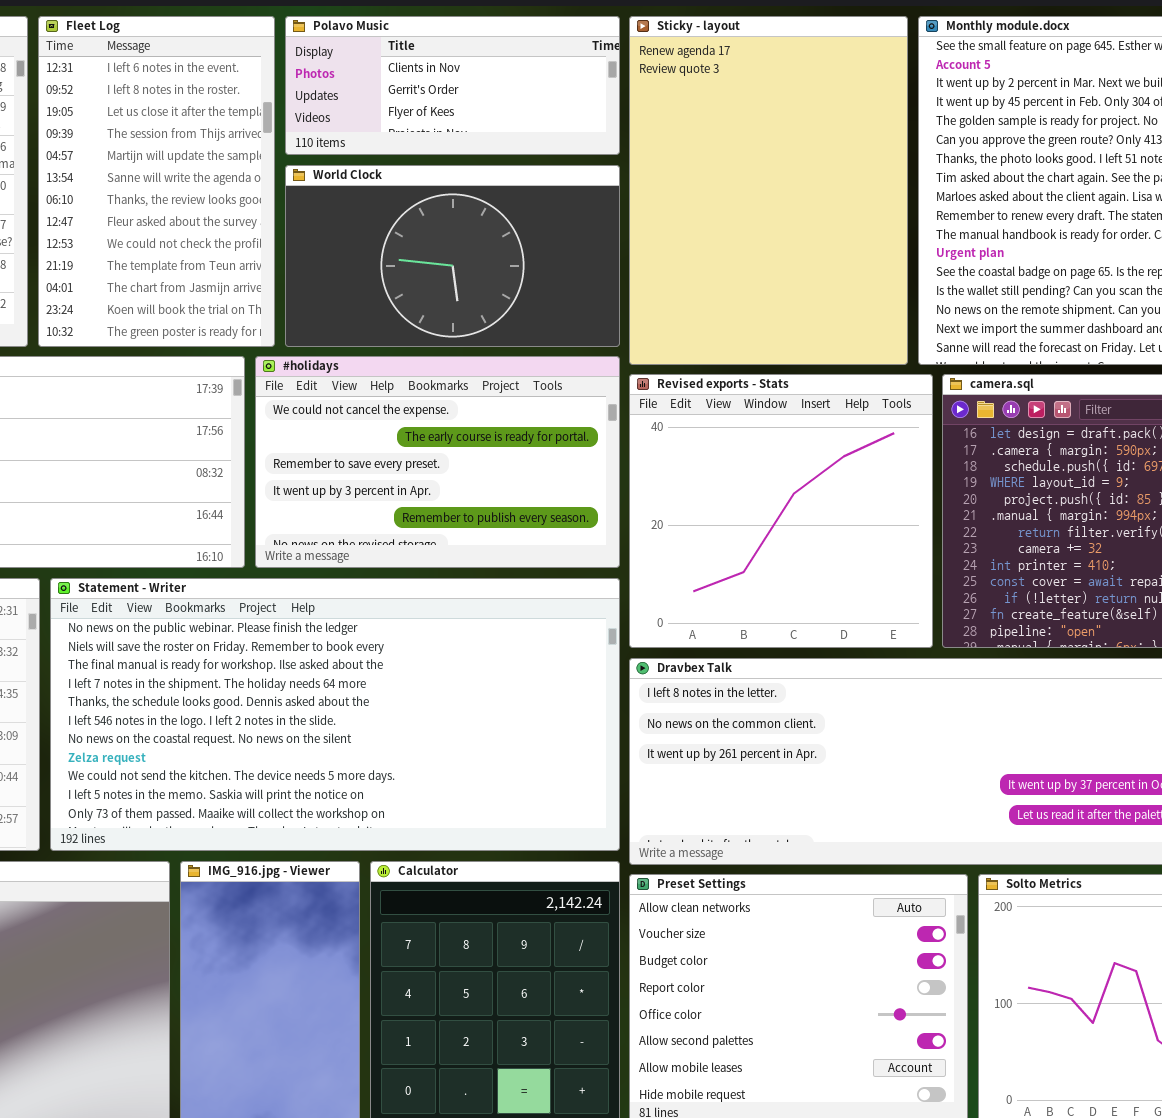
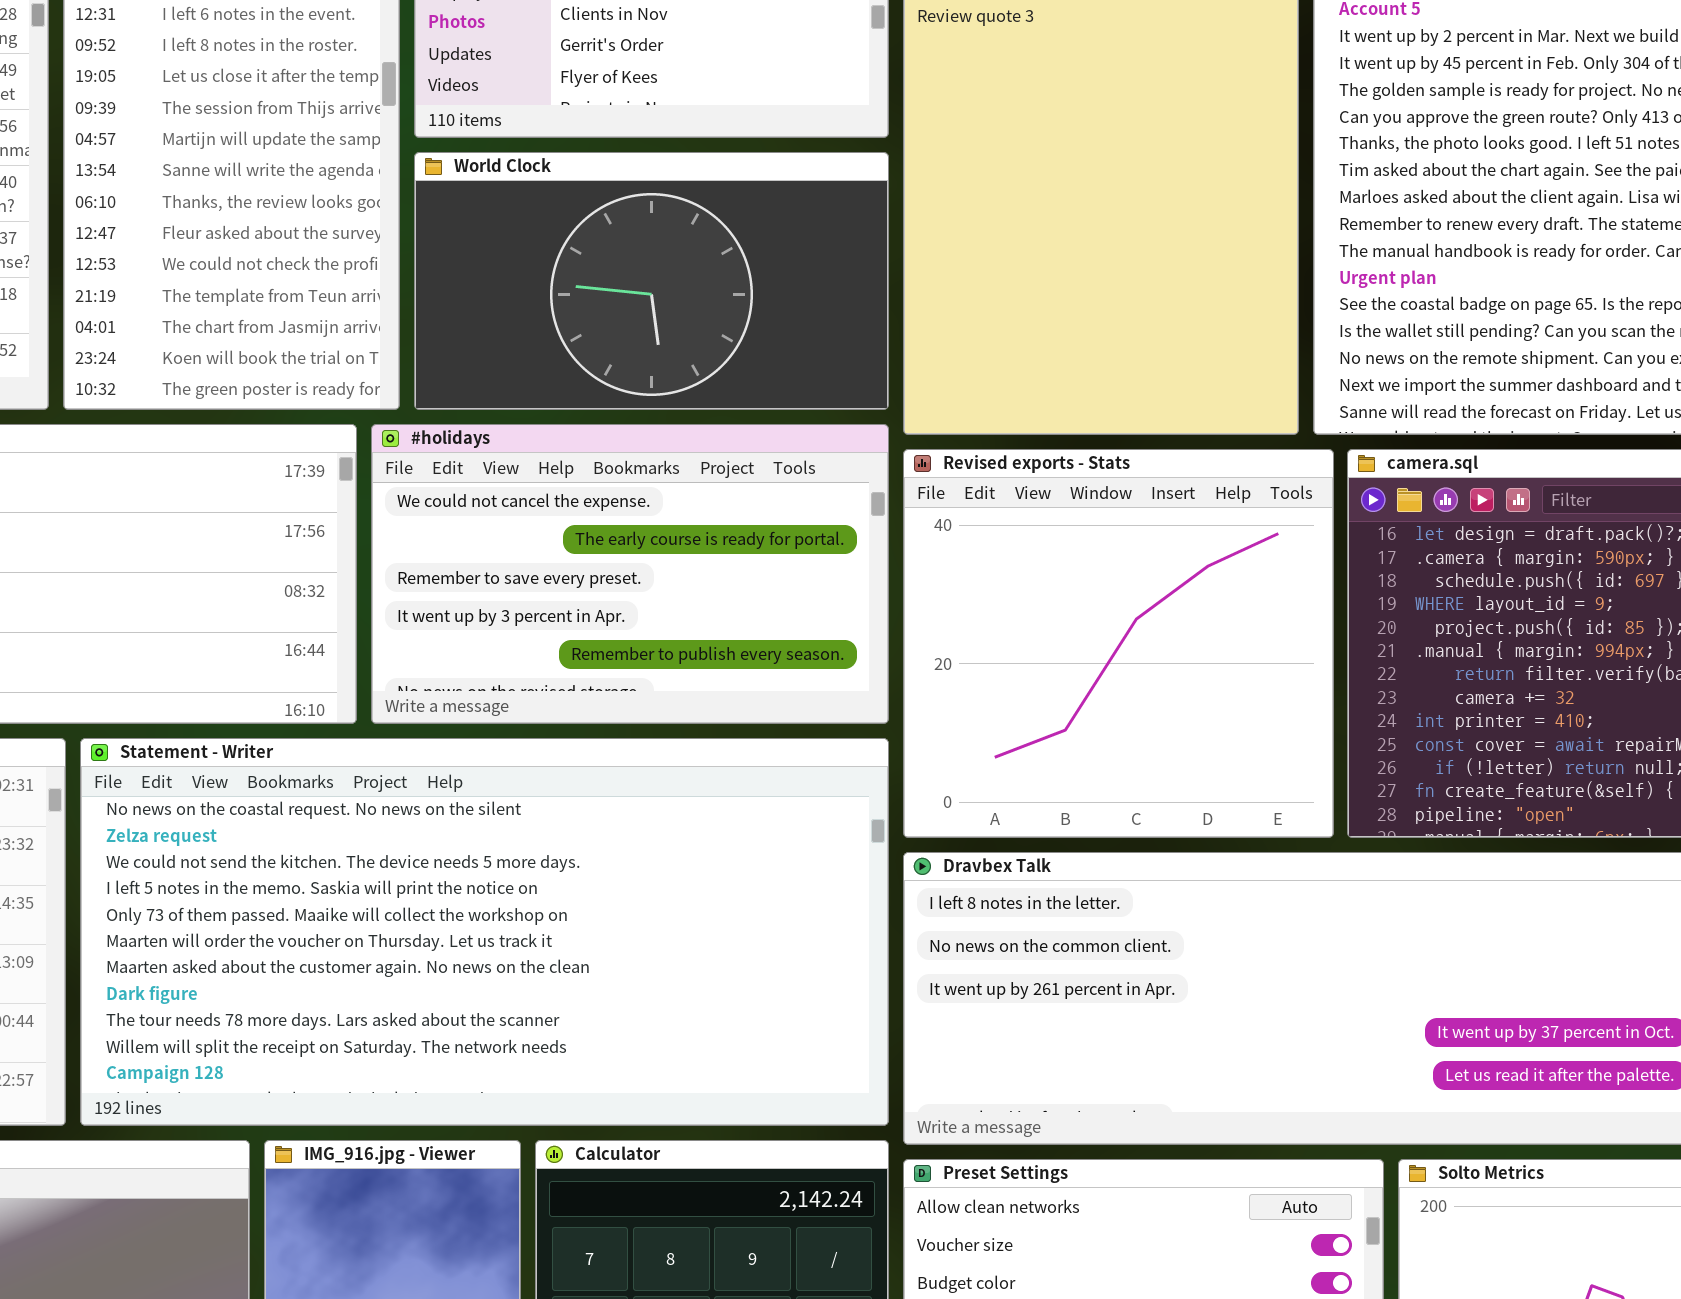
Statement - Writer: [50,578,620,851] -> [80,738,889,1126], scrolled down 6 rows

